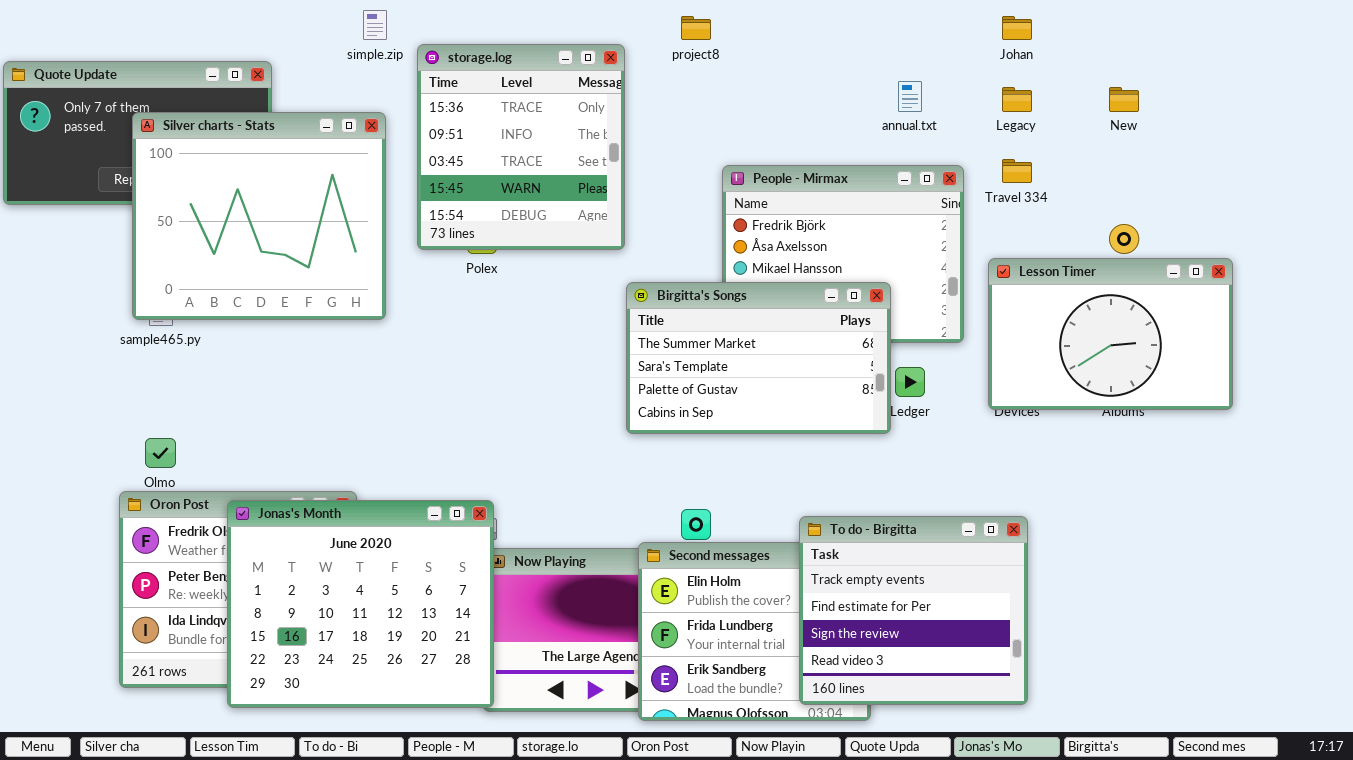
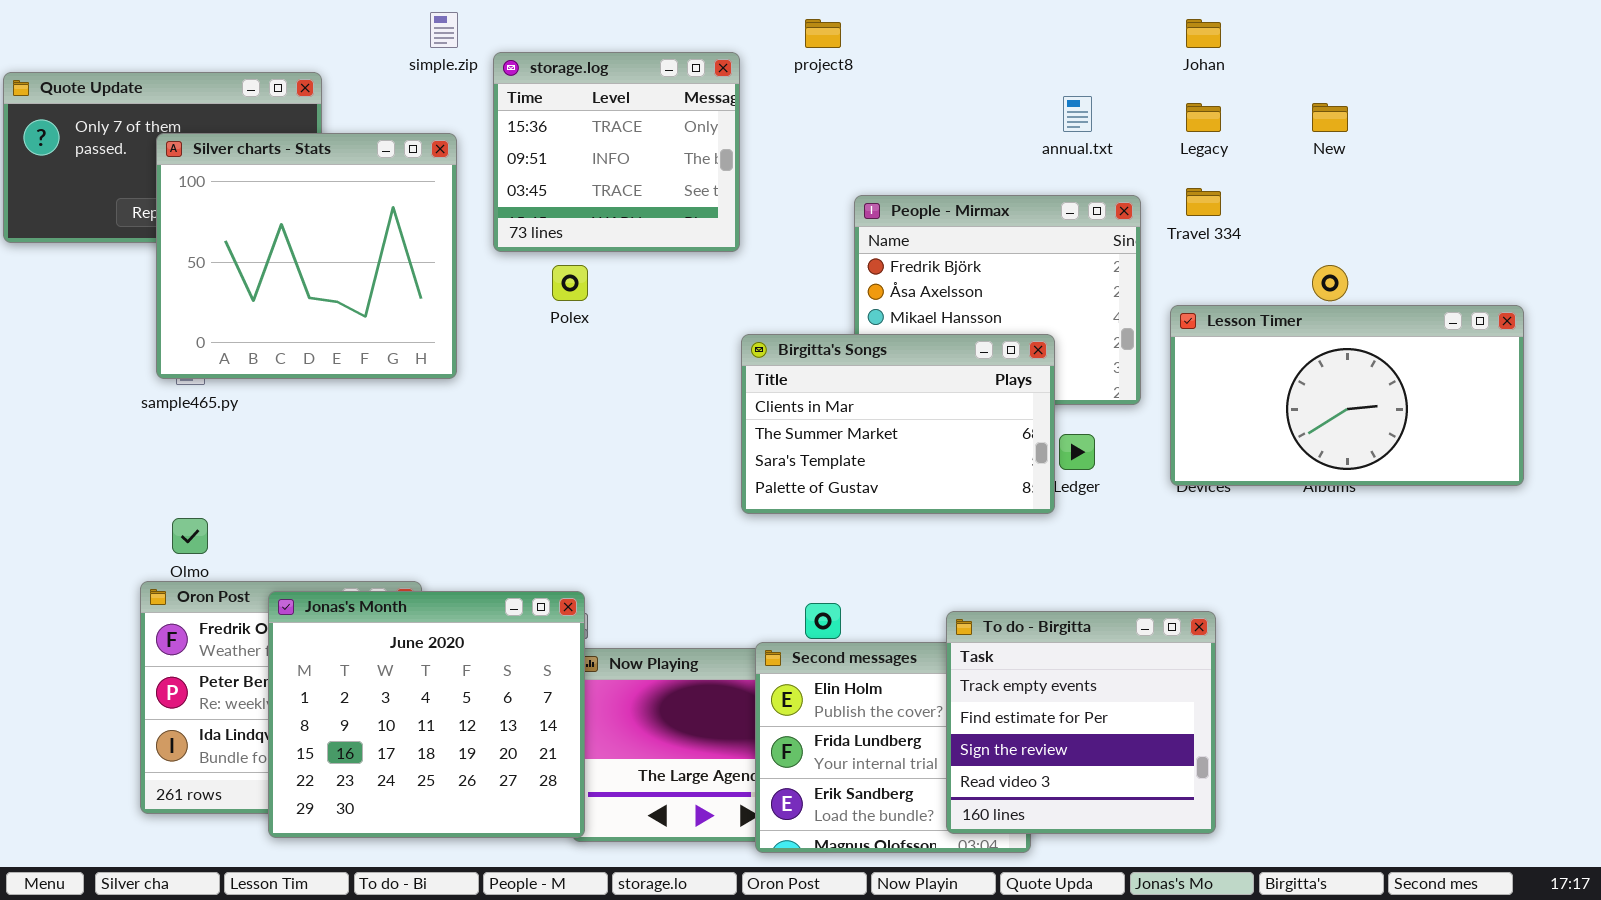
storage.log: [417,44,625,250] -> [493,52,740,252], resized
Lesson Timer: [988,258,1233,410] -> [1170,305,1524,486], resized
Birgitta's Songs: [626,282,891,434] -> [741,334,1055,514], scrolled up 1 row

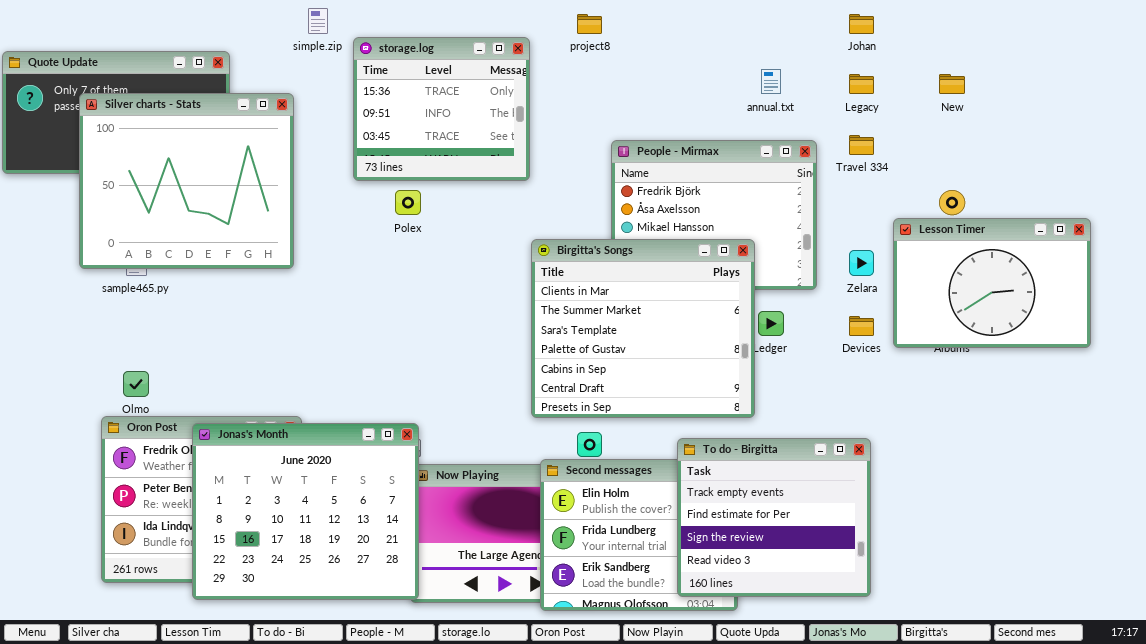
Silver charts - Stats: [156,133,457,379] -> [79,93,294,269], moved
Lesson Timer: [1170,305,1524,486] -> [893,218,1091,348], resized
Birgitta's Songs: [741,334,1055,514] -> [531,239,755,418], resized

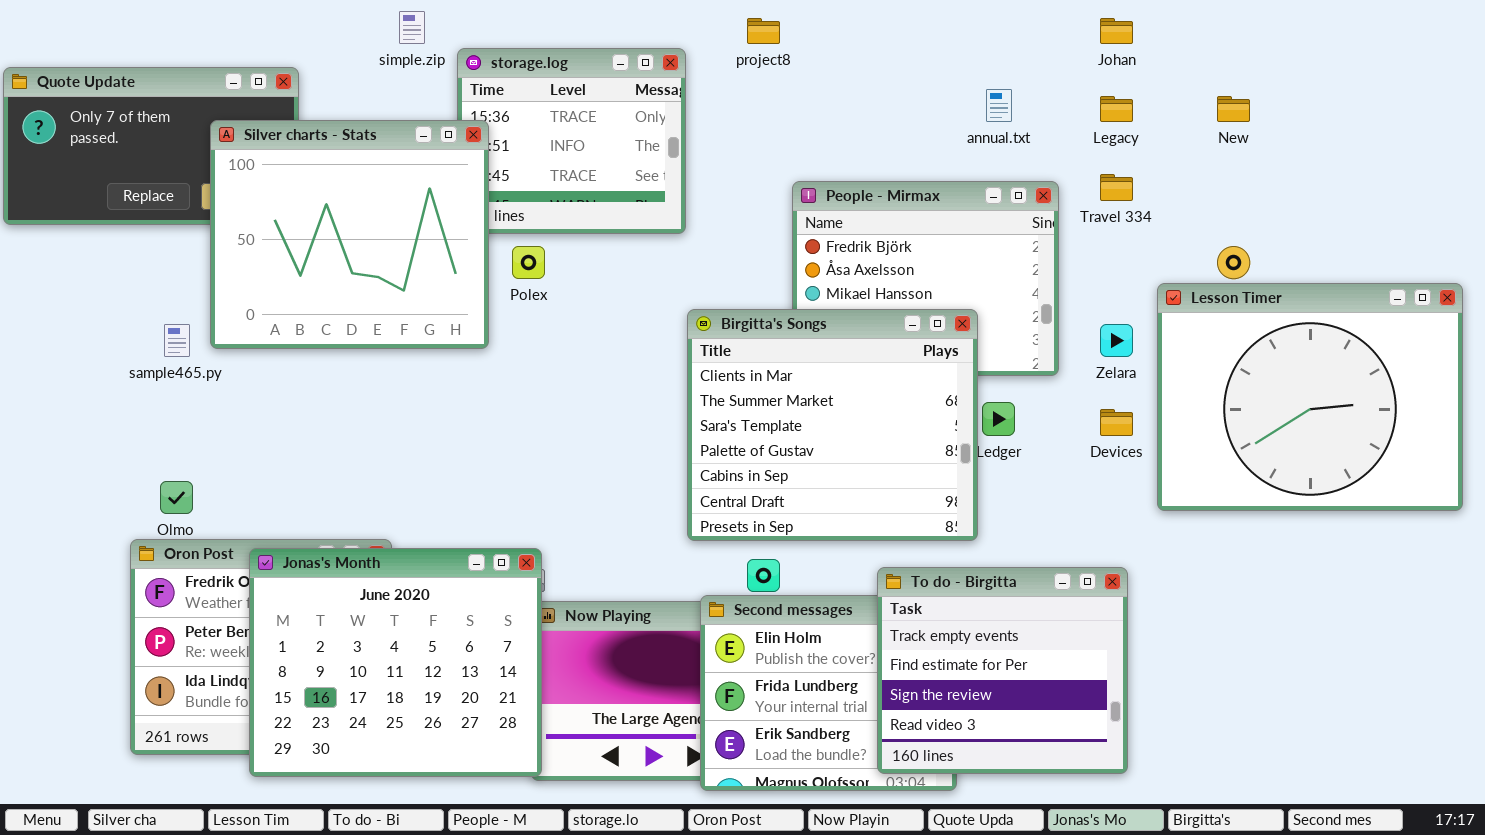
Silver charts - Stats: [79,93,294,269] -> [210,120,489,349], moved
Lesson Timer: [893,218,1091,348] -> [1157,283,1463,511], resized

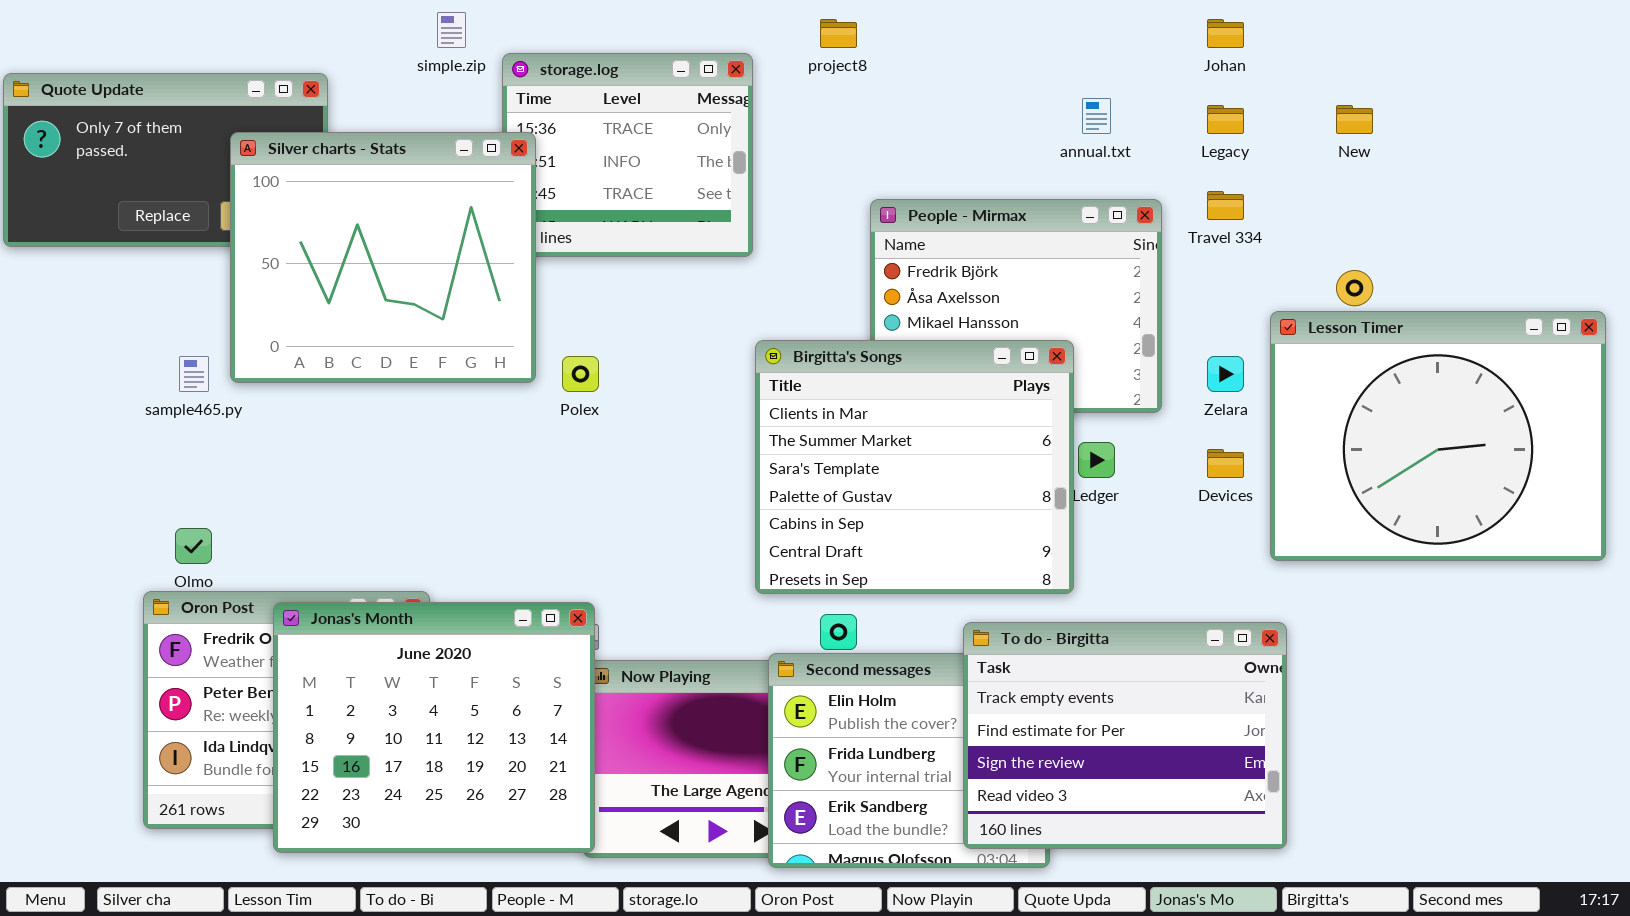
Polex: [512,246,545,279] -> [562,356,599,392], moved
To do - Birgitta: [877,567,1128,774] -> [963,622,1287,849], resized

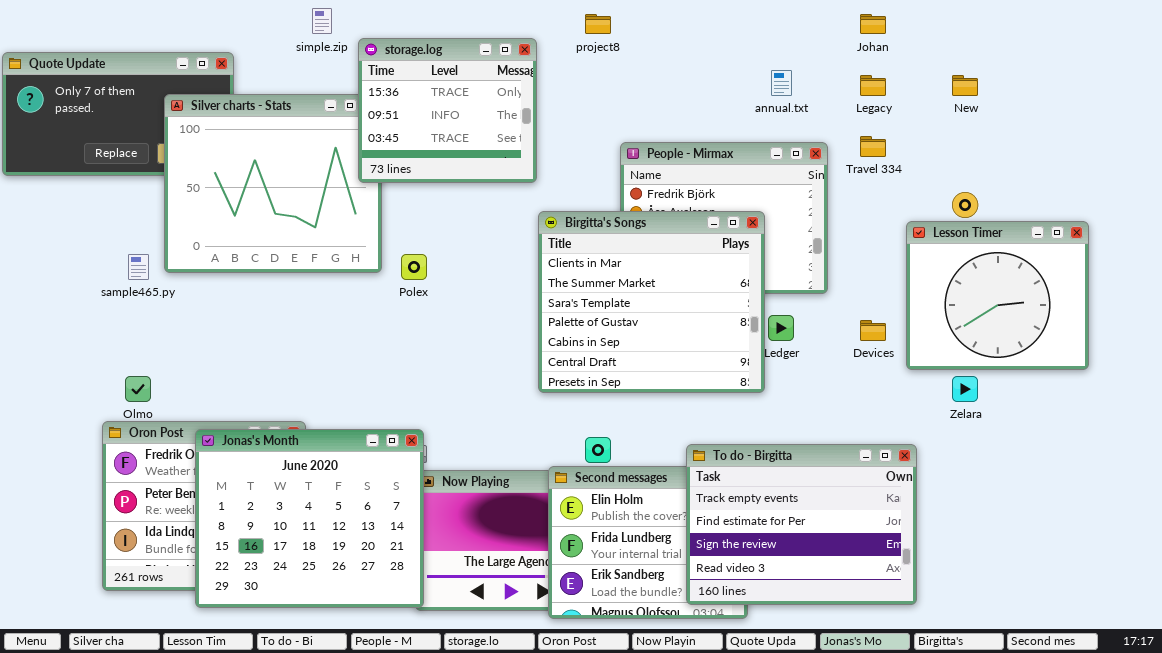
storage.log: [502,53,753,257] -> [358,38,537,183], raised
Lesson Timer: [1270,311,1606,561] -> [906,221,1089,370], resized
Birgitta's Songs: [755,340,1074,594] -> [538,211,765,393], moved
Zelara: [1207,356,1244,392] -> [952,376,978,402], moved

